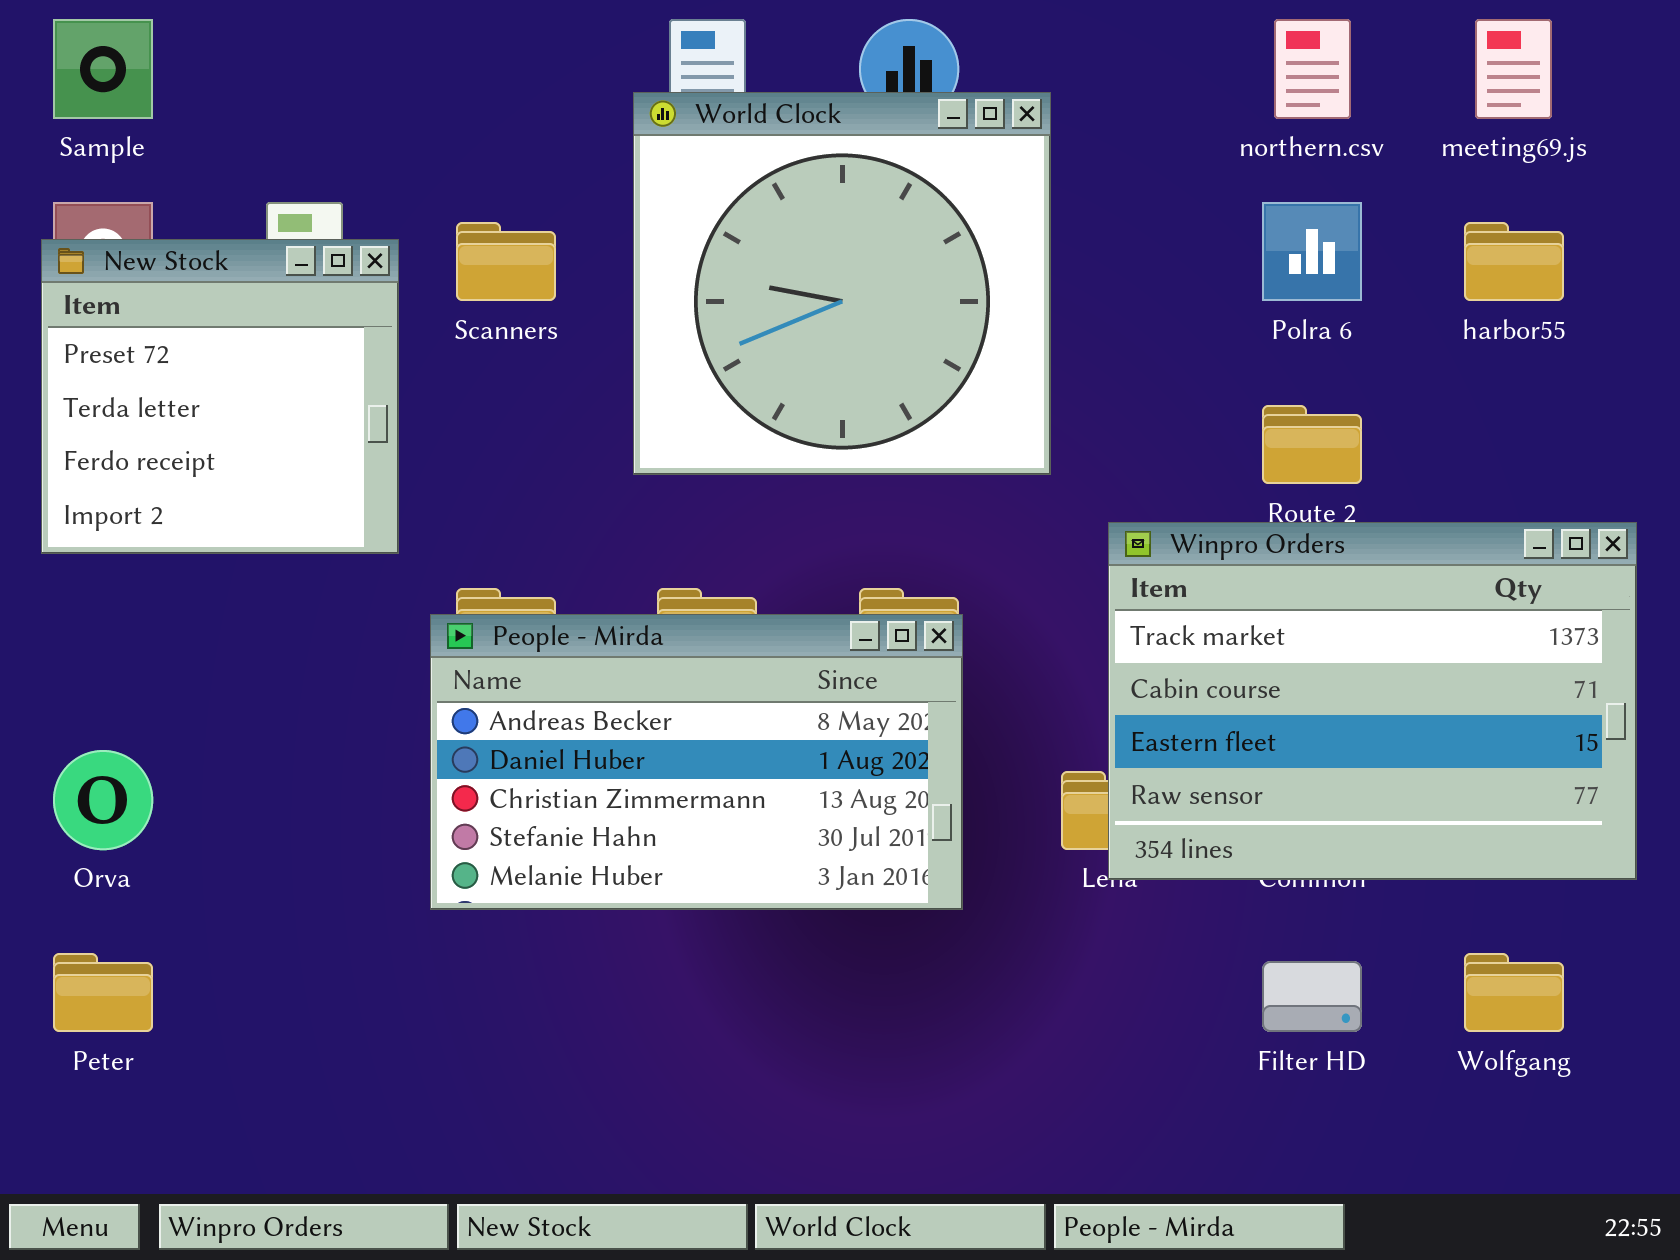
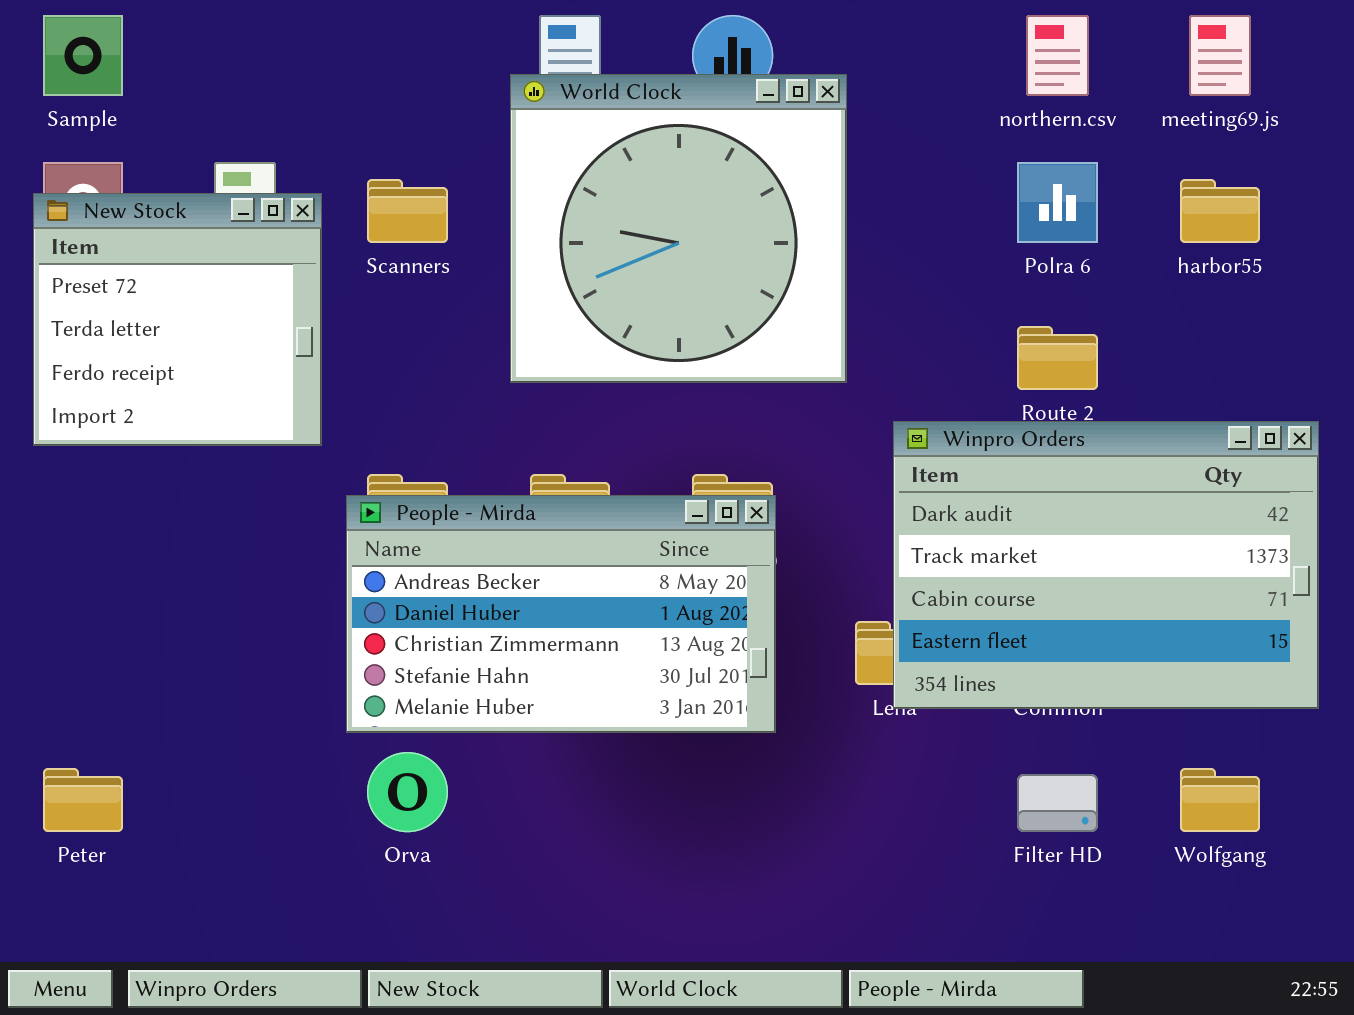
Winpro Orders: [1108,522,1637,880] -> [893,421,1319,709], scrolled up 1 row
Orva: [53,750,153,850] -> [367,752,448,832], moved

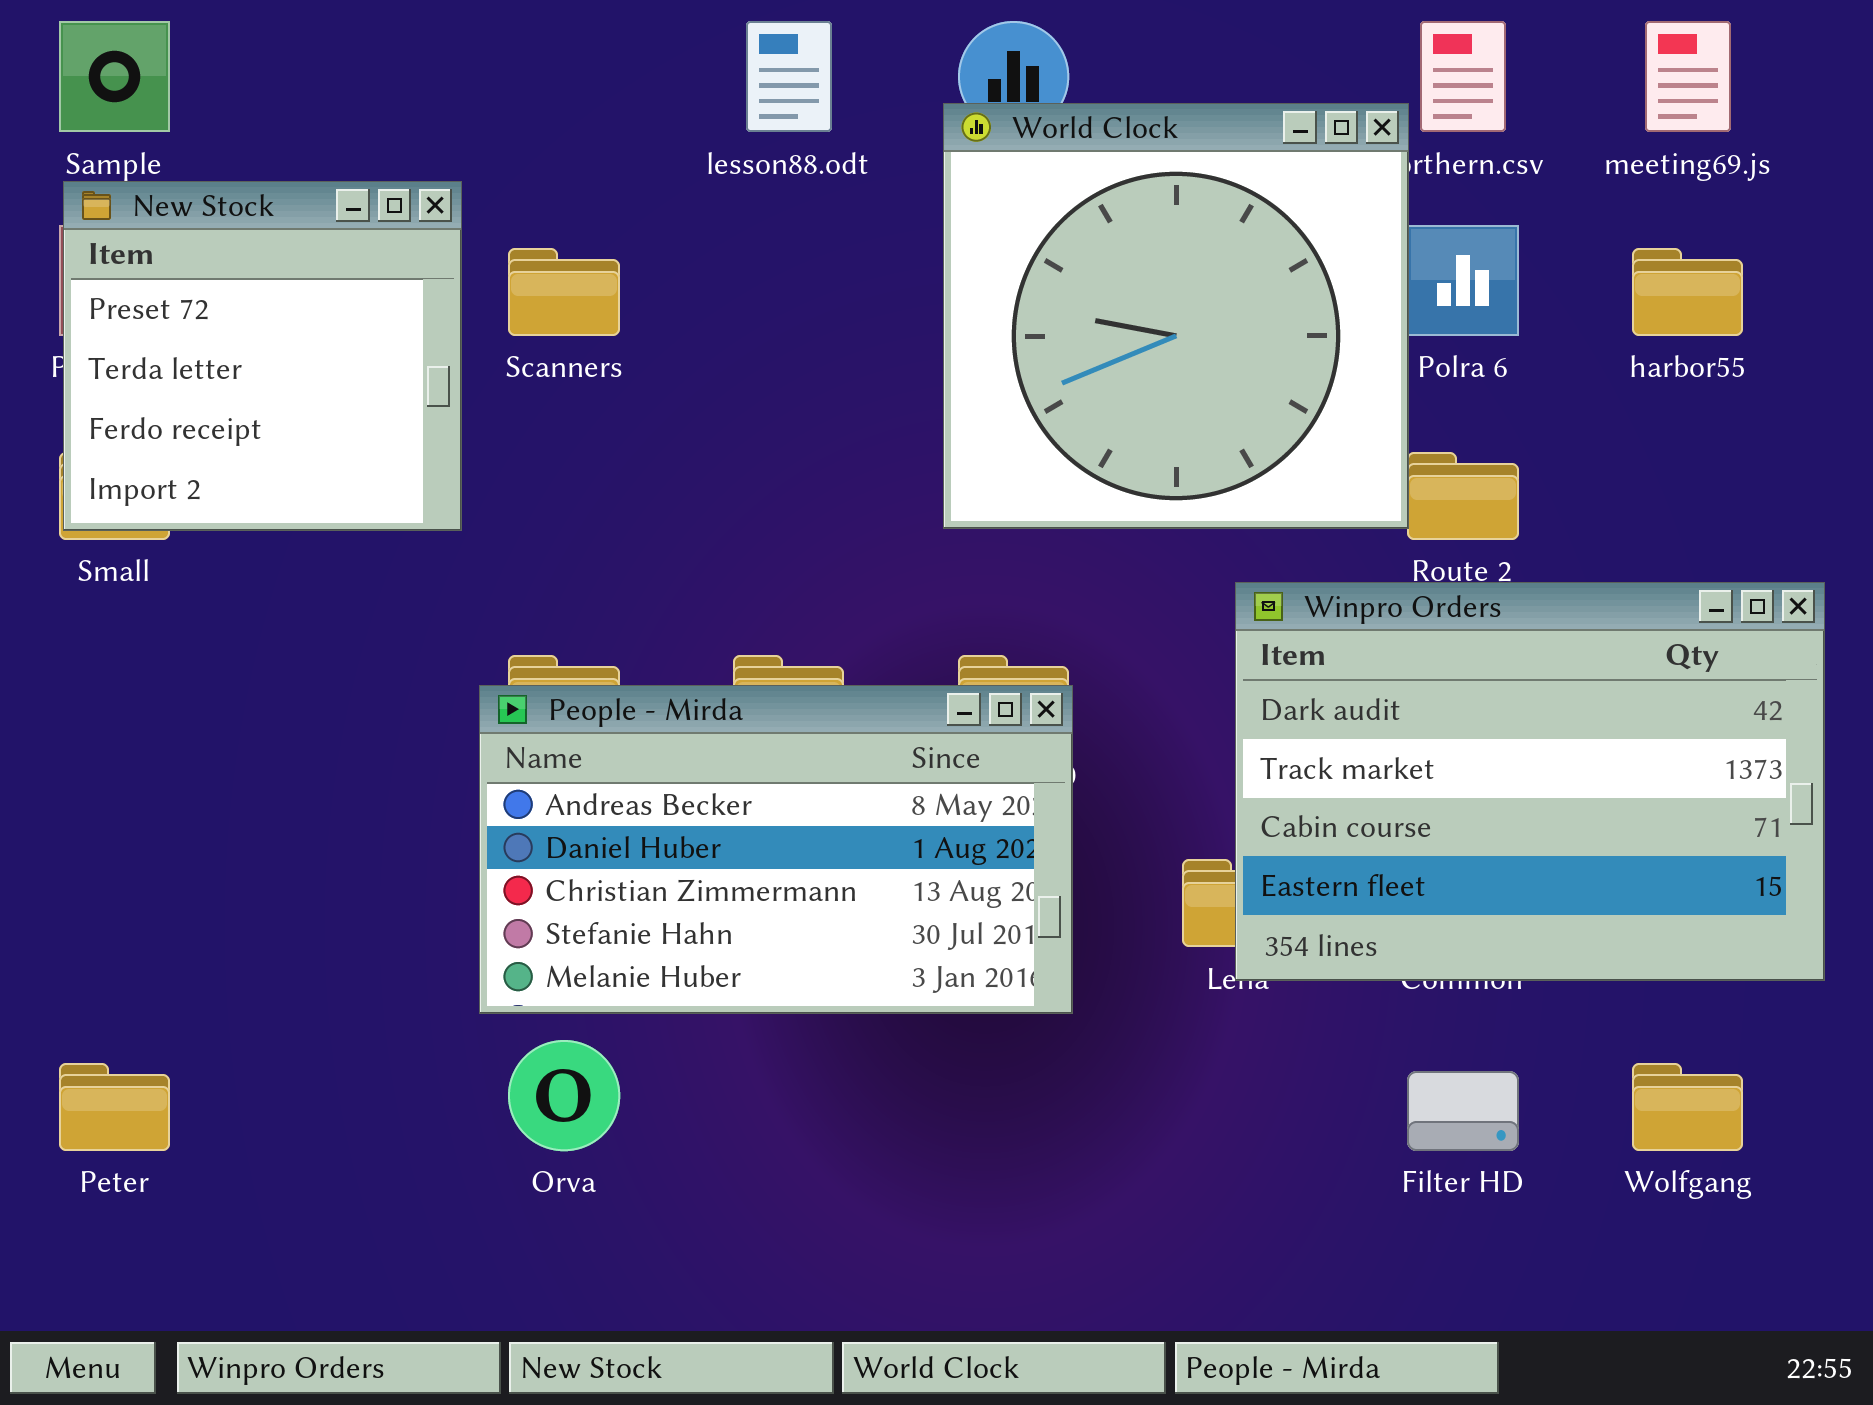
World Clock: [510,74,847,383] -> [943,103,1409,529], moved
New Stock: [33,193,322,446] -> [63,181,462,531], moved

